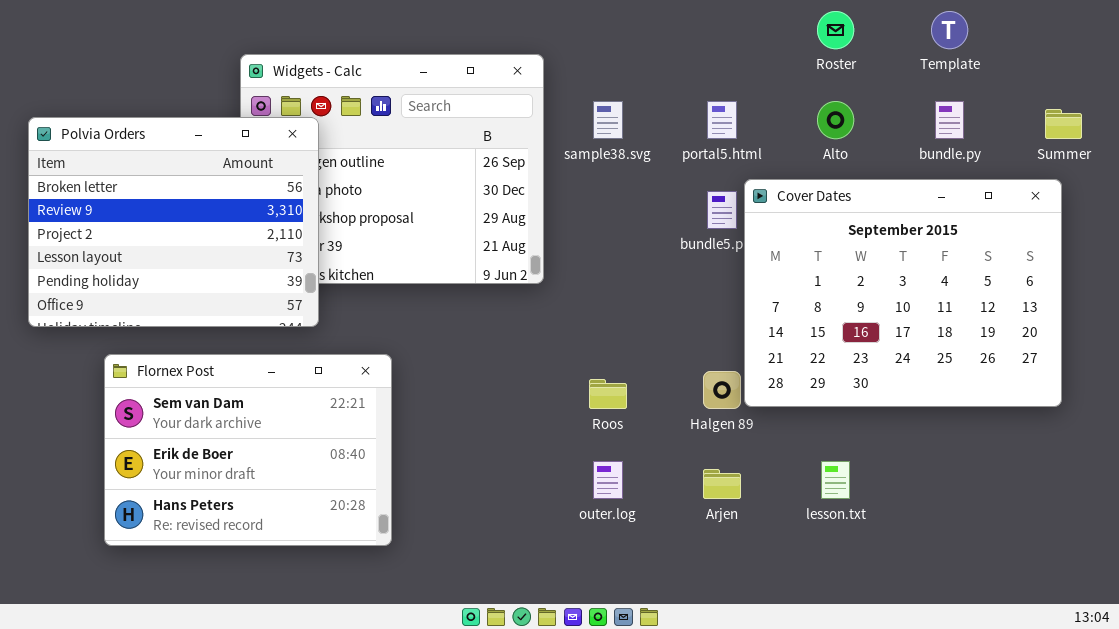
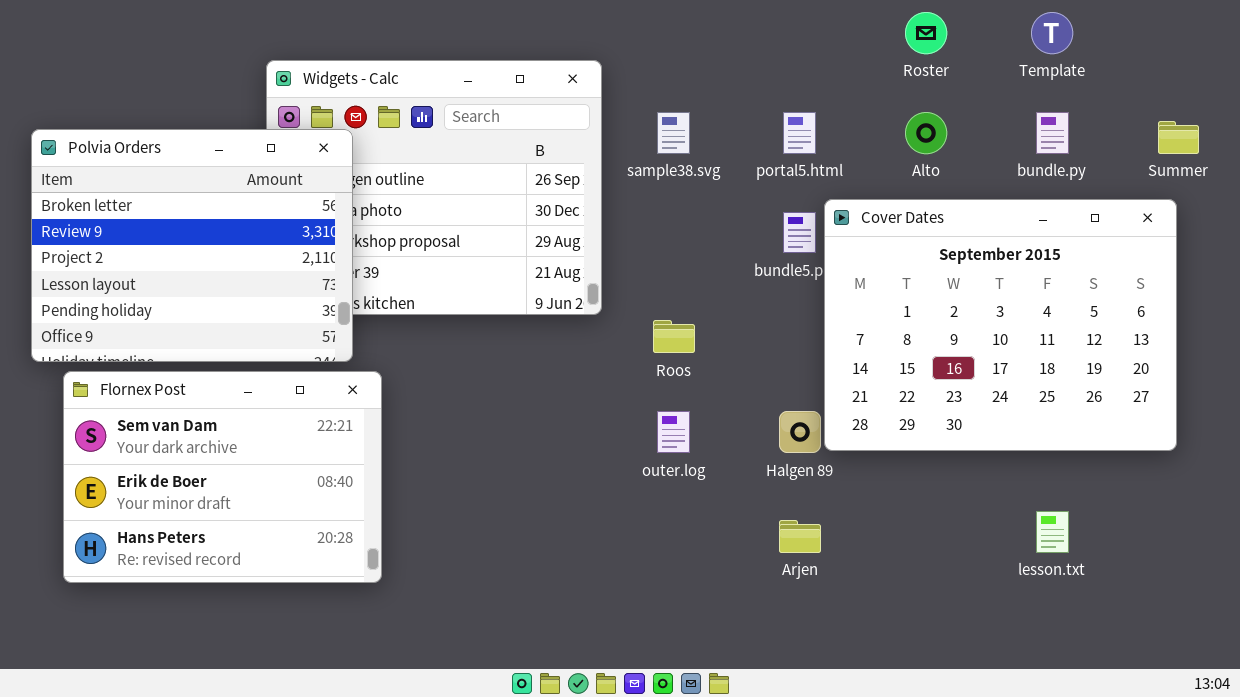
Flornex Post: [104,354,392,546] -> [63,371,382,583], moved
Roos: [589,379,627,409] -> [653,320,695,353], moved
outer.log: [593,461,623,499] -> [657,411,690,453], moved
lesson.txt: [821,461,850,499] -> [1036,511,1069,553], moved

